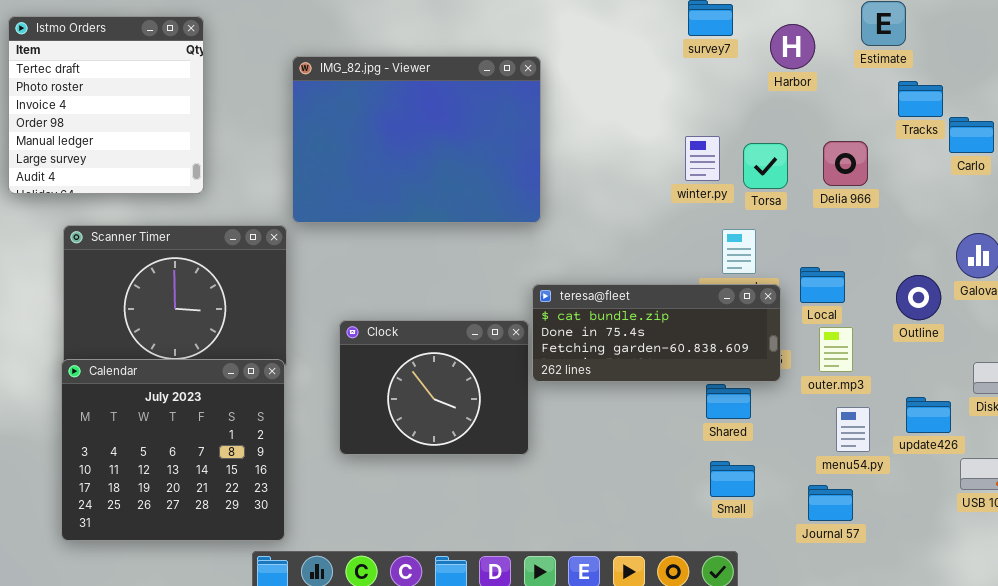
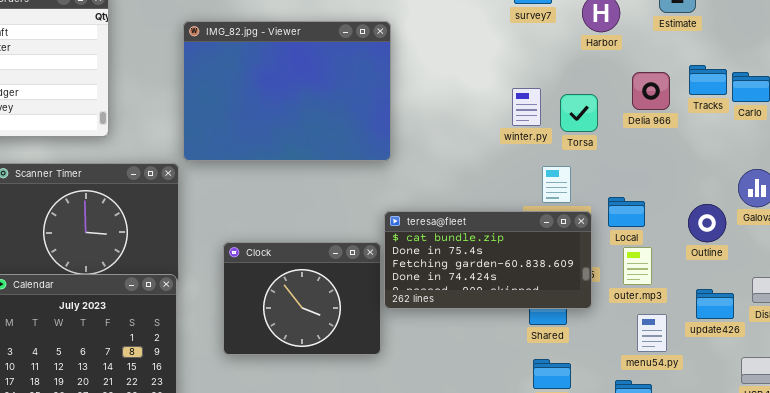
Tracks: [898,81,943,117] -> [689,65,727,95], moved
Delia 966: [823,141,868,186] -> [632,72,670,110], moved
teresa@fleet: [532,284,781,382] -> [384,211,592,309], resized
update426: [906,397,951,433] -> [696,289,734,319], moved

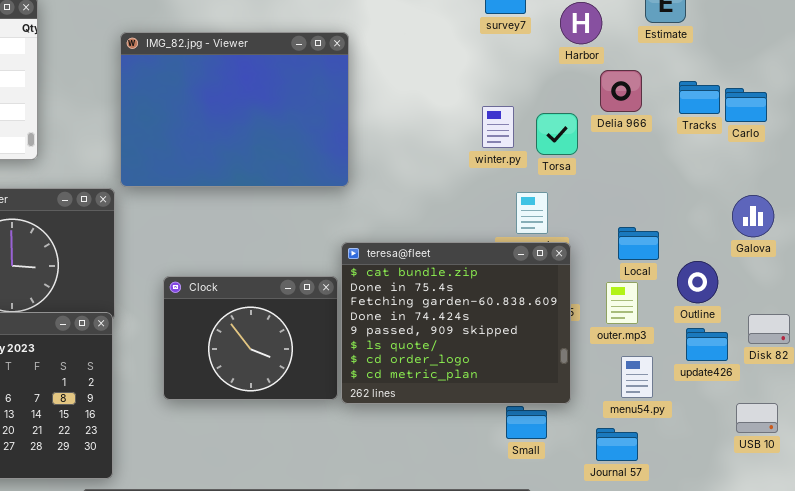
Delia 966: [632,72,670,110] -> [600,70,642,112], moved
Local: [608,197,645,227] -> [618,227,659,260], moved
Outline: [688,204,726,242] -> [677,261,718,303], moved
teresa@fleet: [384,211,592,309] -> [341,242,571,404], resized

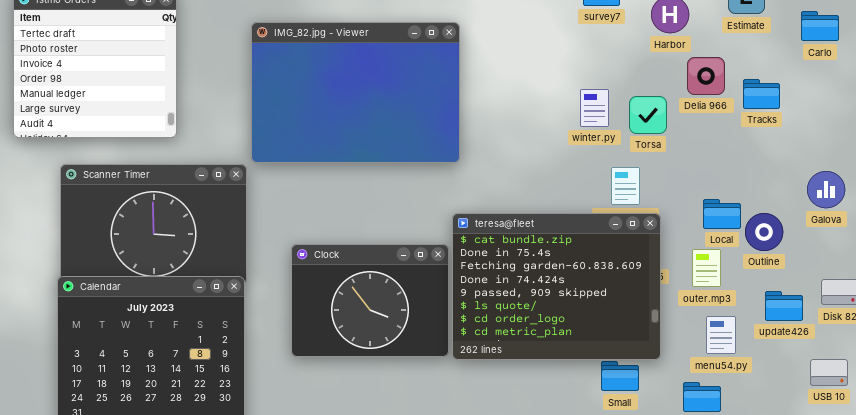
Tracks: [679,81,720,114] -> [743,79,780,109], moved
Carlo: [725,88,767,122] -> [801,11,839,41], moved
Outline: [677,261,718,303] -> [745,213,783,251], moved

